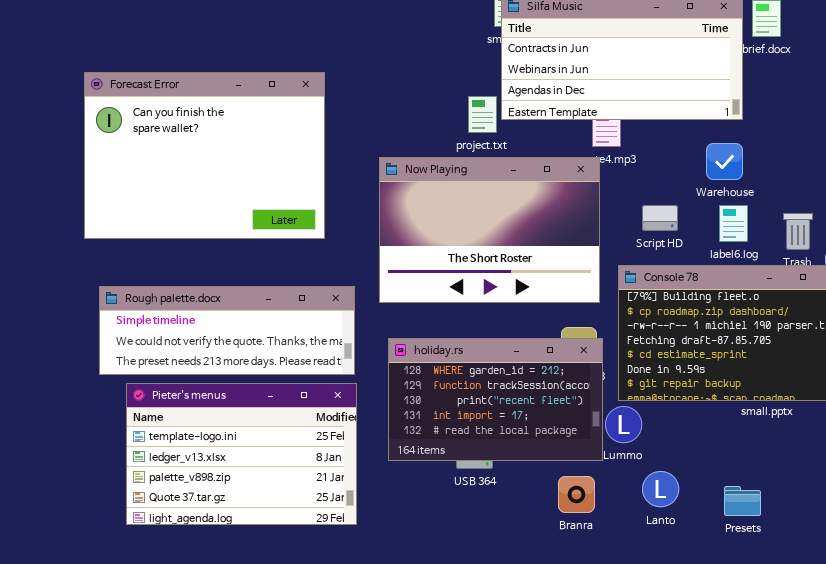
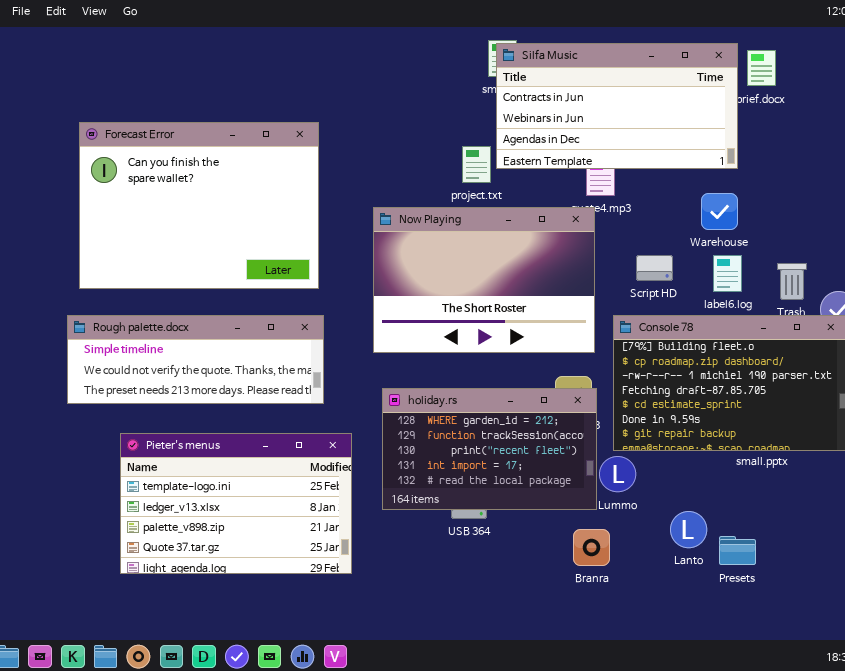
Rough palette.docx: [99,286,355,375] -> [67,315,324,404], moved
Lanto: [642,471,679,507] -> [670,511,707,548], moved
Branra: [558,476,595,513] -> [573,529,610,566], moved

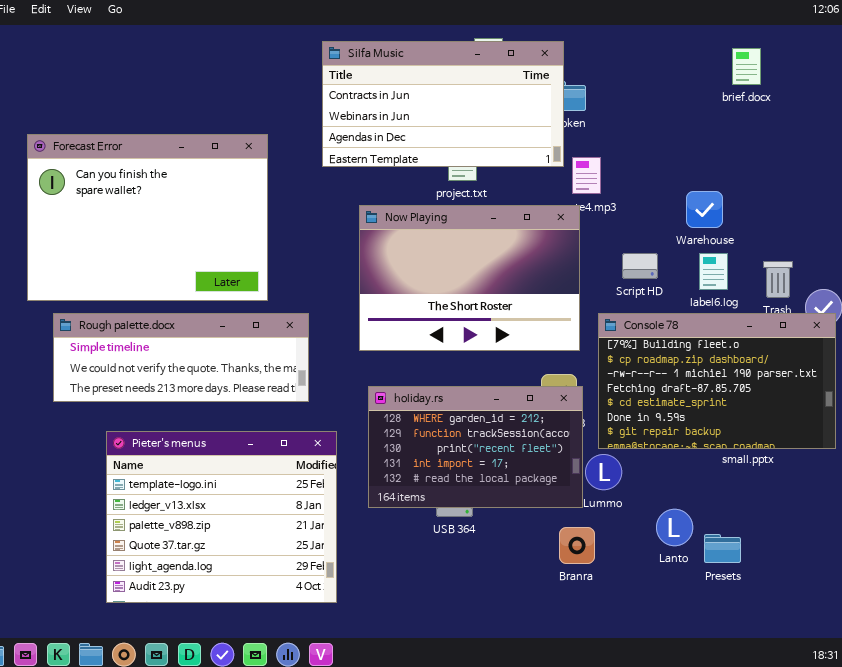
Silfa Music: [496,43,738,169] -> [322,41,564,167], moved
Forecast Error: [79,122,319,289] -> [27,134,268,301], moved
Pieter's menus: [120,433,352,574] -> [106,431,337,603], resized

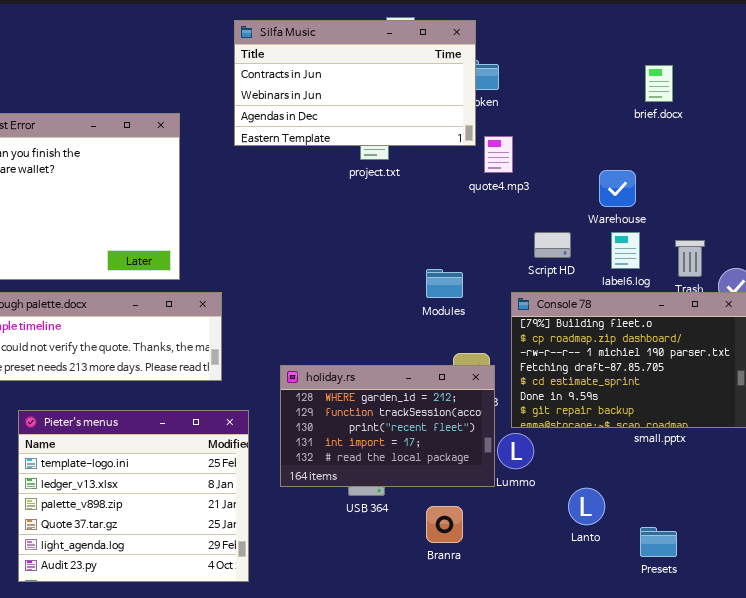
brief.docx: [732,48,761,85] -> [645,65,673,102], moved
Now Playing: [359,205,580,351] -> none, closed
Branra: [559,527,595,564] -> [426,506,463,543], moved
Presets: [704,534,741,563] -> [640,527,677,557], moved

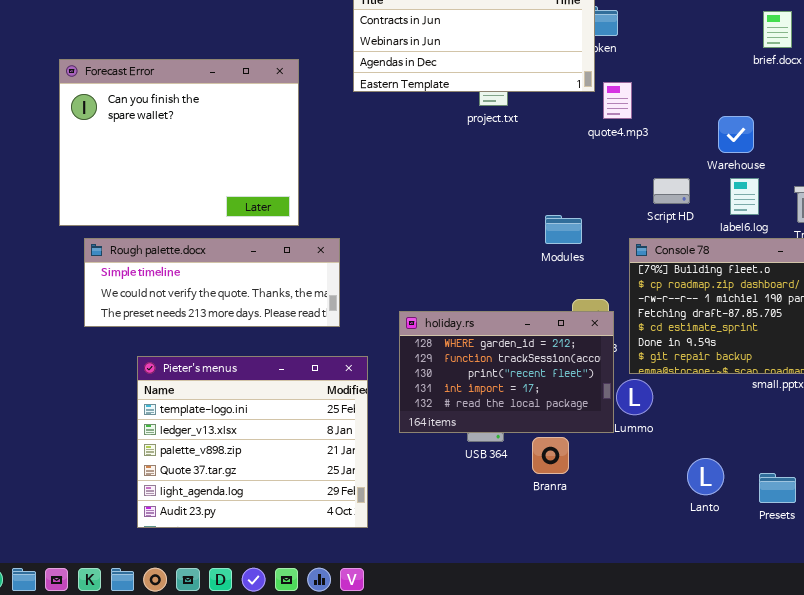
Lanto: [568,488,605,525] -> [687,458,724,495], moved
Branra: [426,506,463,543] -> [532,437,569,474], moved

